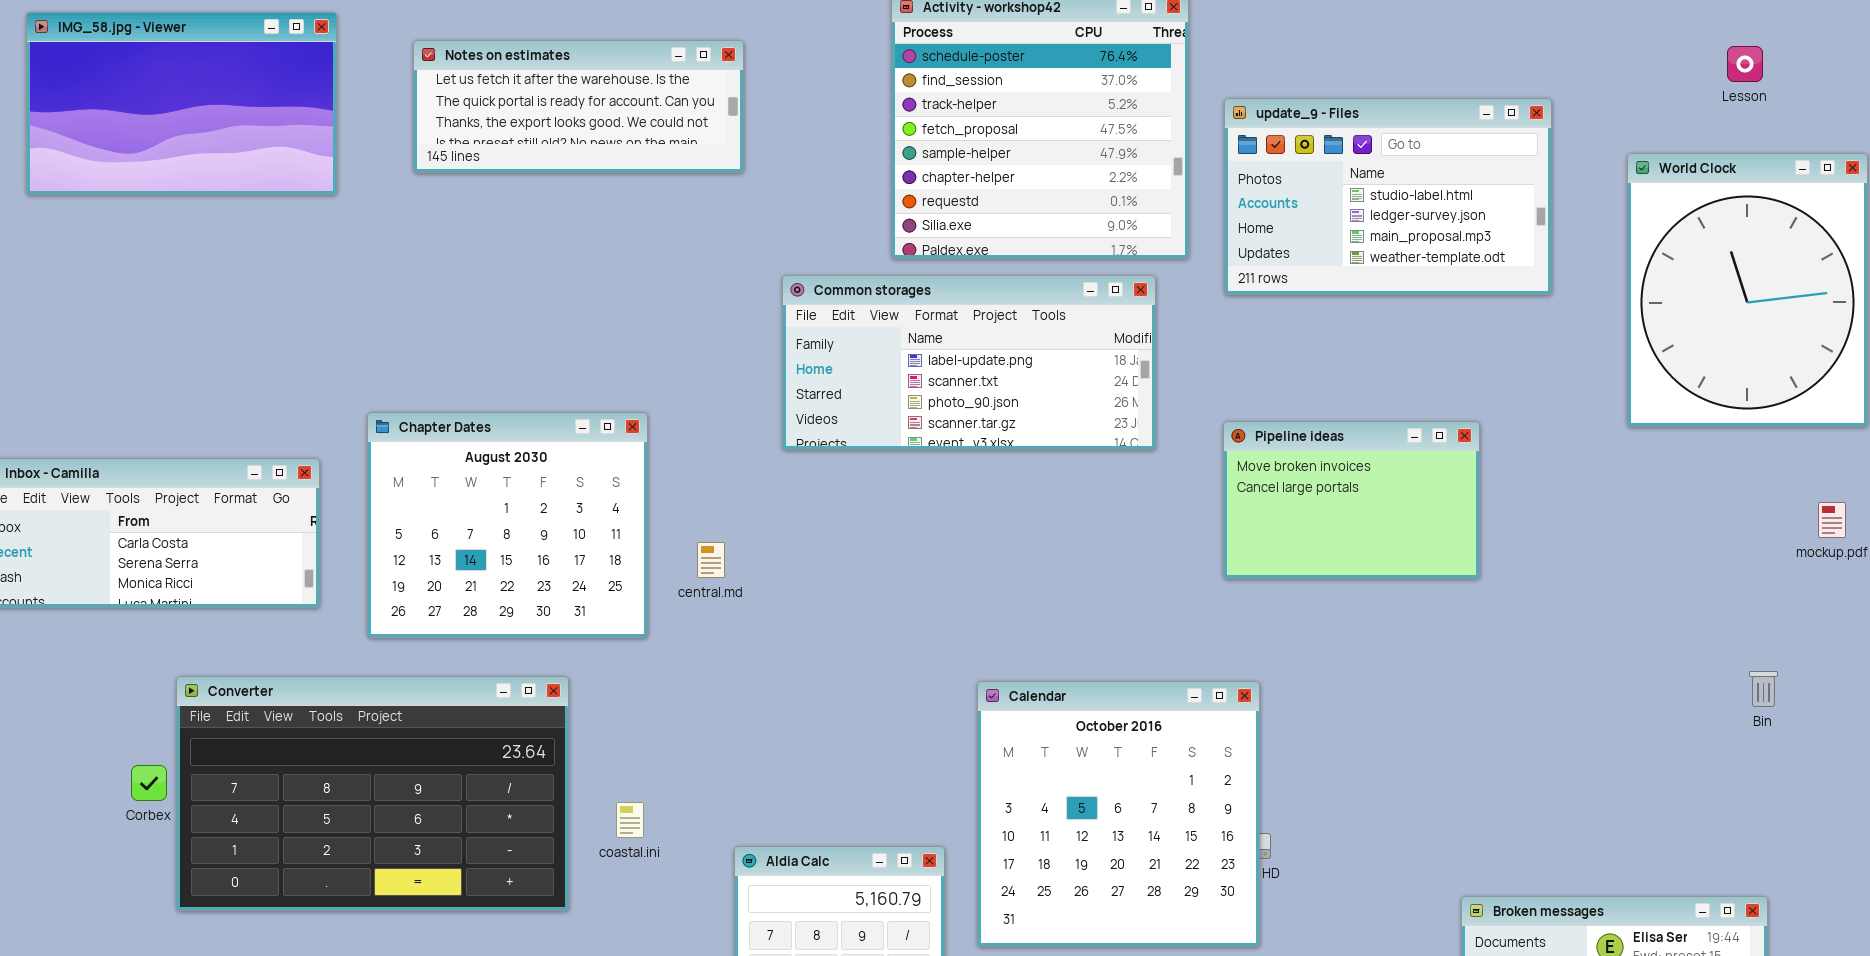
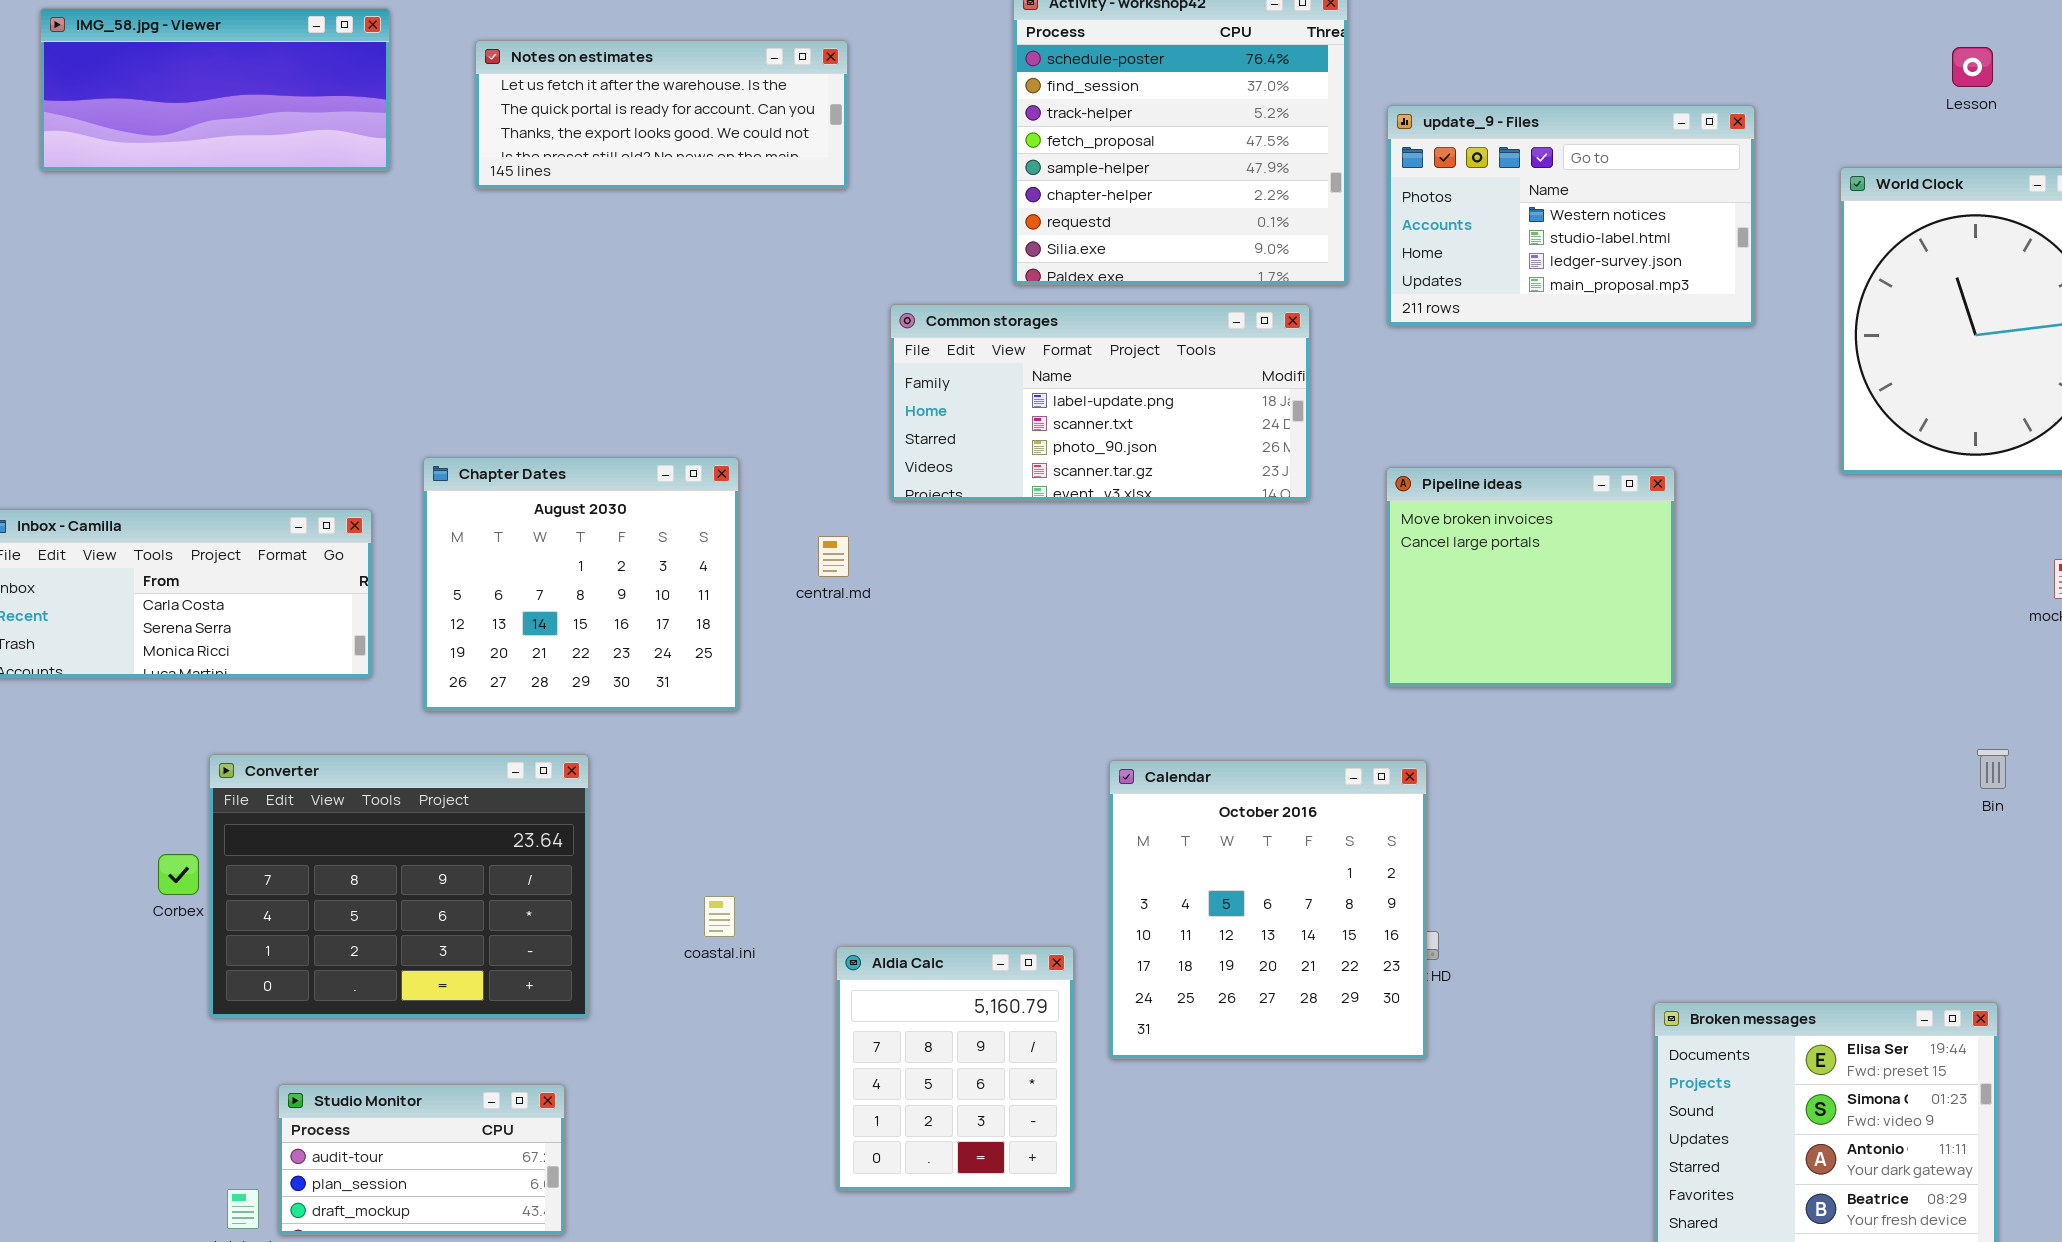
IMG_58.jpg - Viewer: [26,12,337,195] -> [40,8,390,171], resized
update_9 - Files: [1224,98,1552,295] -> [1387,105,1755,326], scrolled up 1 row
Pipeline ideas: [1223,421,1480,579] -> [1386,467,1675,687], resized
central.md: [697,542,725,578] -> [818,536,849,577], moved
Converter: [176,676,569,911] -> [209,754,589,1018], resized

